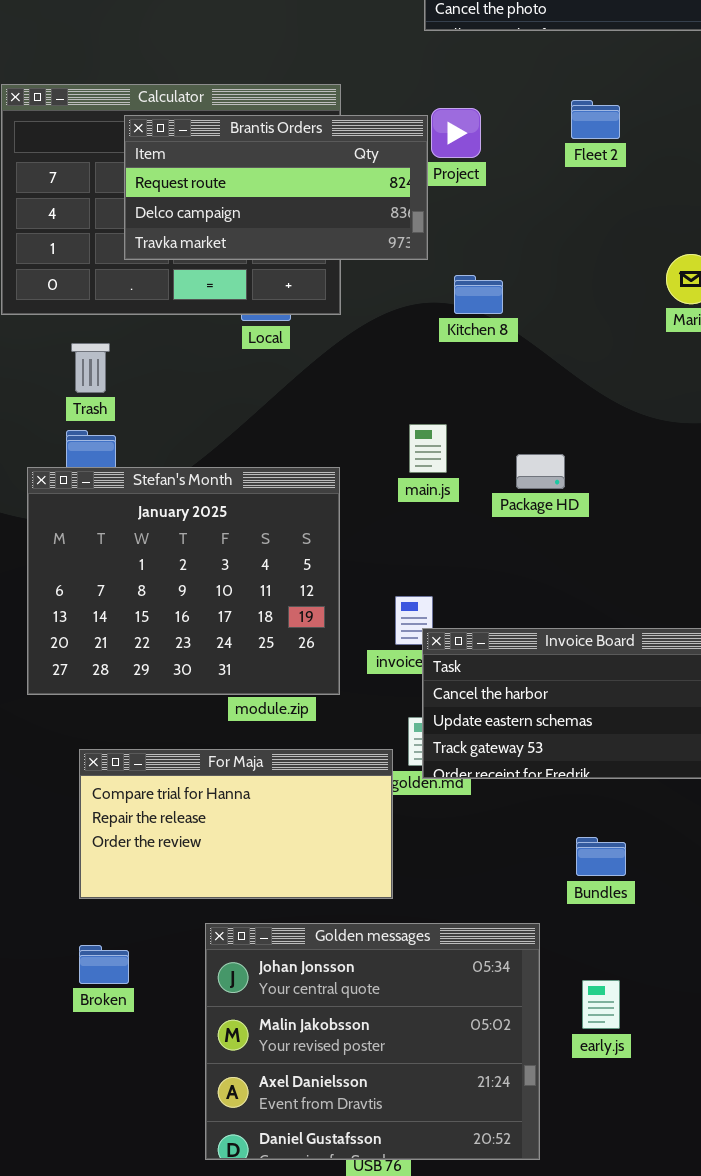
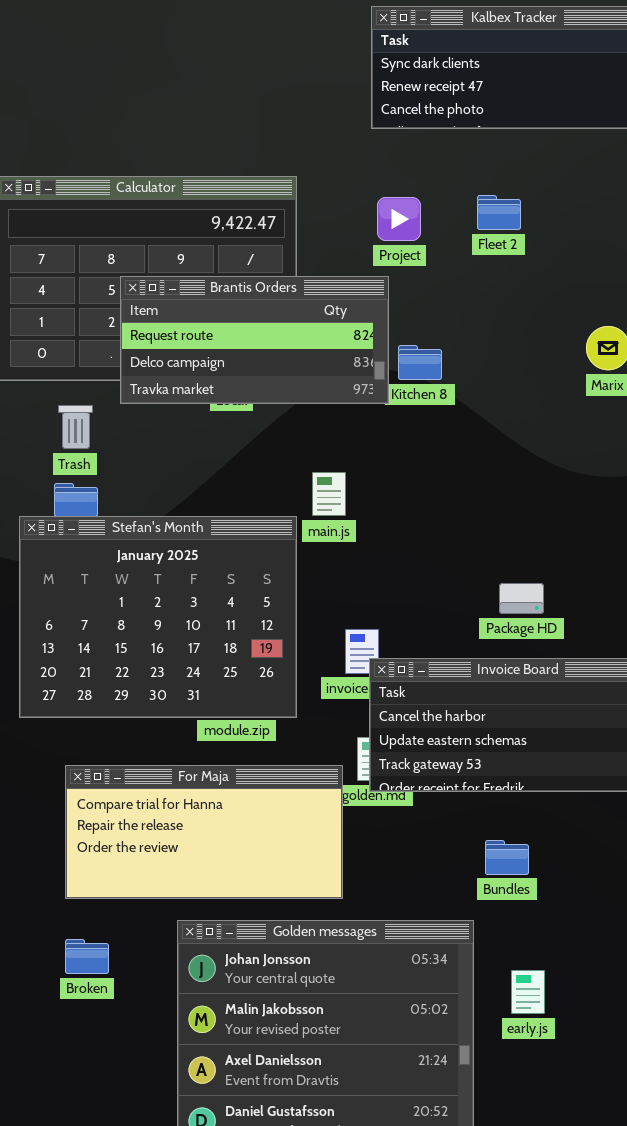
Fleet 2: [571,100,620,139] -> [477,195,521,230], moved
Brantis Orders: [124,115,428,260] -> [120,276,389,404], moved
main.js: [409,424,447,473] -> [312,472,346,516], moved
Package HD: [516,454,565,489] -> [499,583,544,614], moved
Bundles: [576,837,626,876] -> [485,840,529,875], moved

